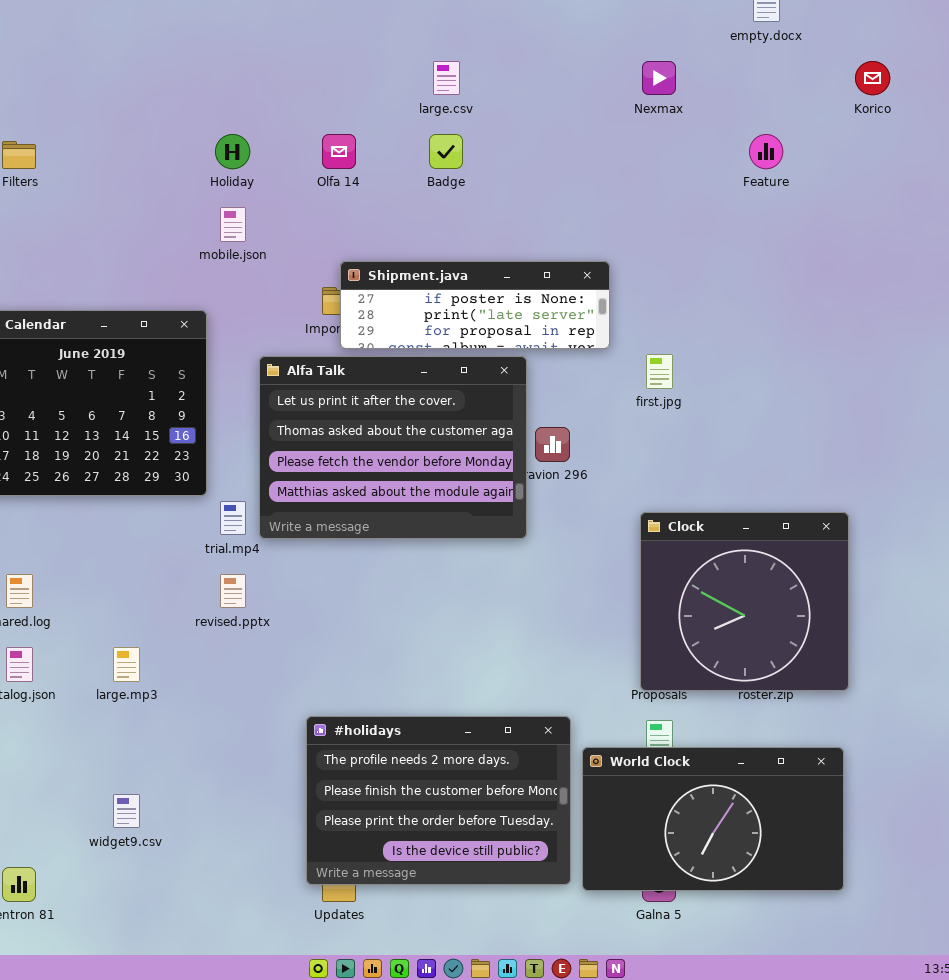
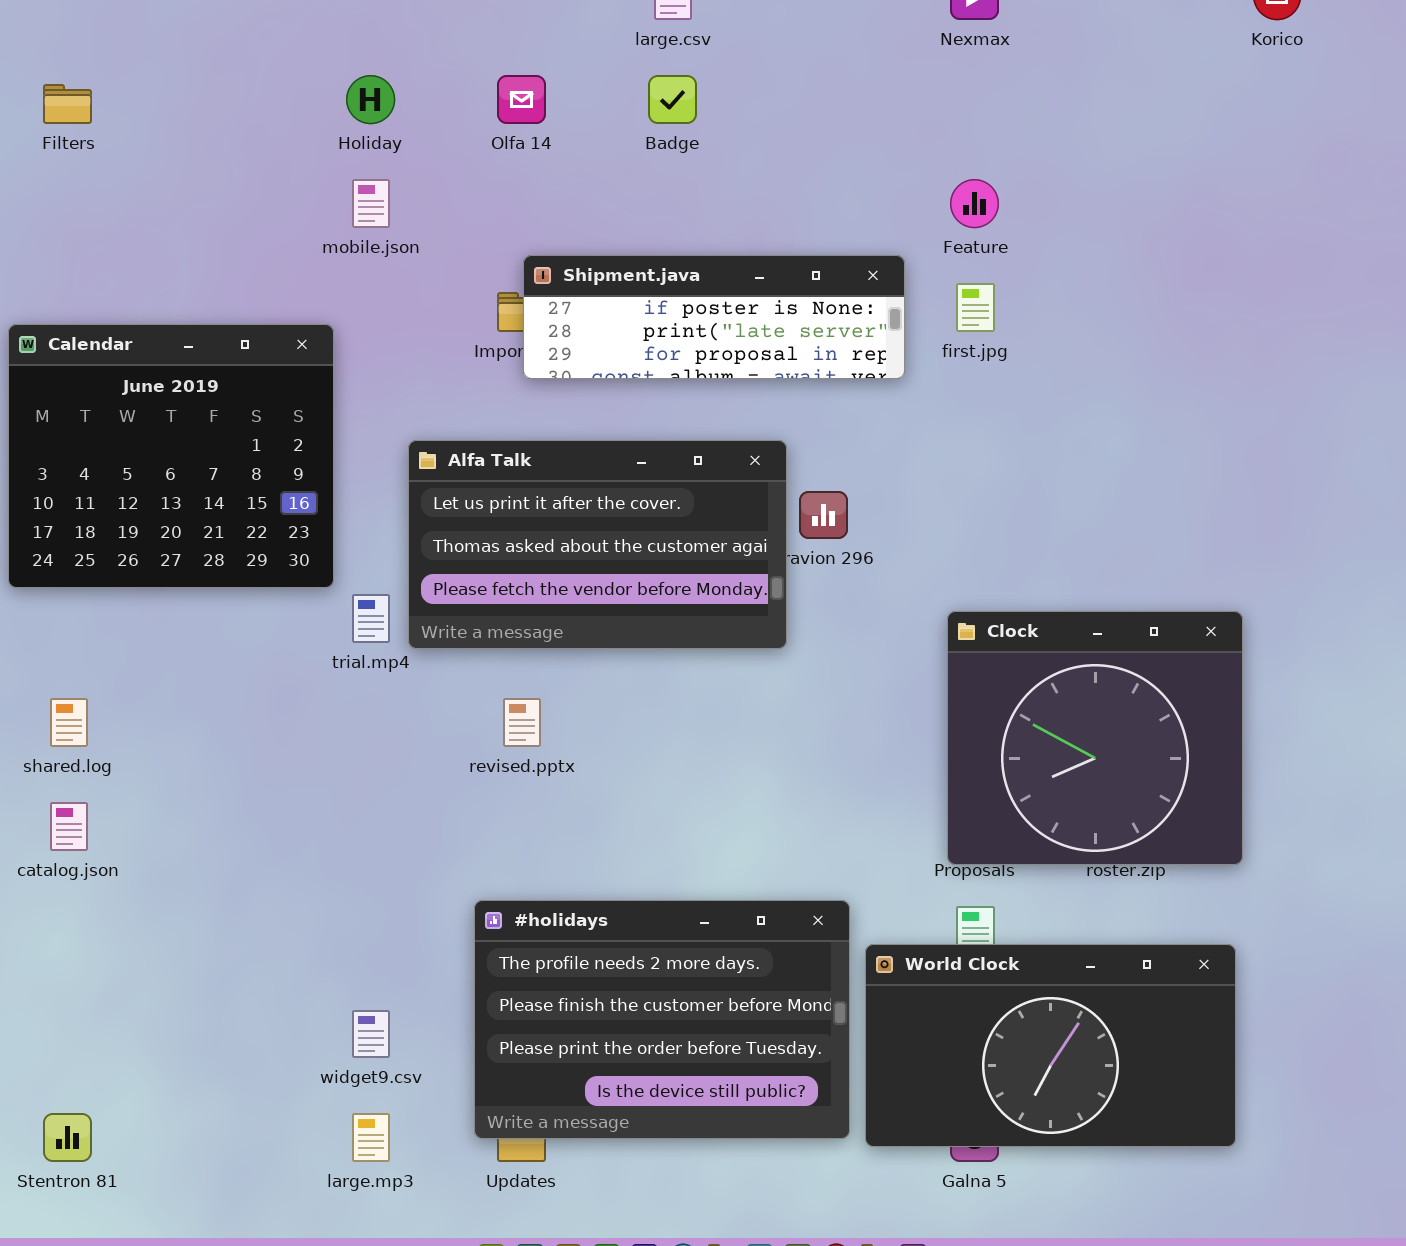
Feature: [749,134,783,169] -> [950,179,999,228], moved
first.jpg: [646,354,673,389] -> [956,283,995,332], moved
Alfa Talk: [259,356,527,539] -> [408,440,787,649], resized
revised.pptx: [220,574,246,608] -> [503,698,541,747], moved
large.mp3: [113,647,140,682] -> [352,1113,390,1162], moved
widget9.csv: [113,794,140,828] -> [352,1010,390,1058], moved

